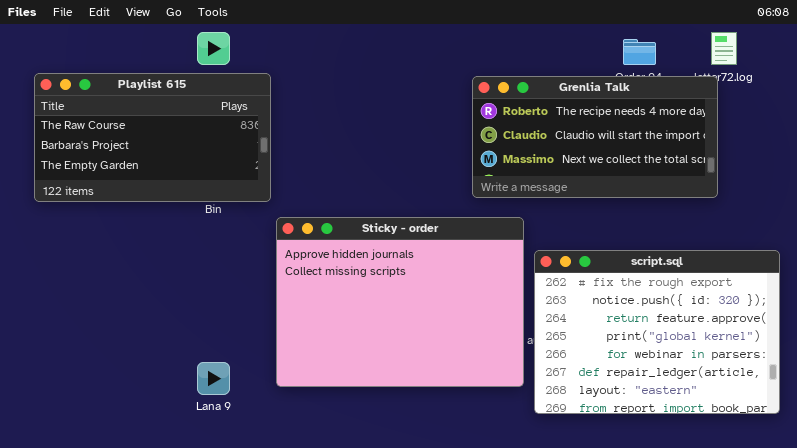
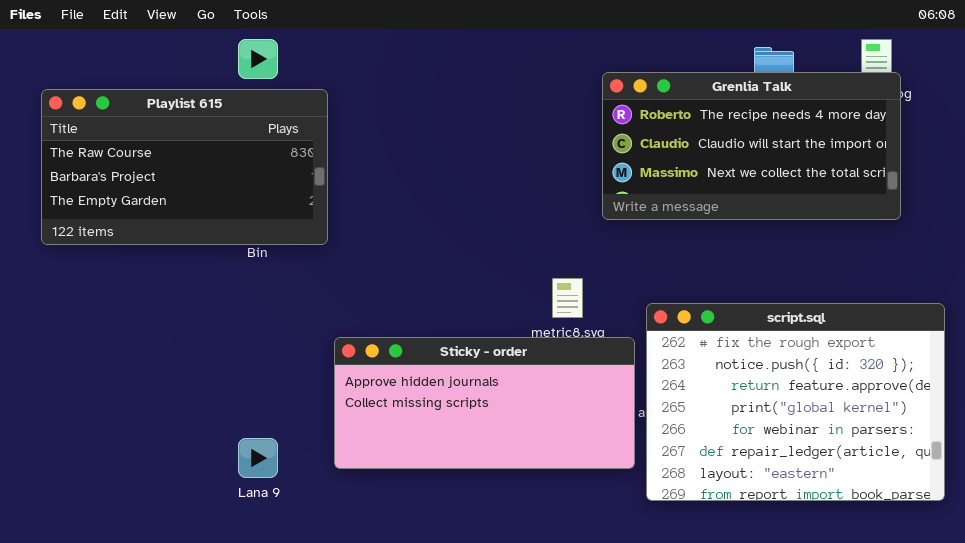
Grenlia Talk: [472,76,718,198] -> [602,72,901,220], moved
Sticky - order: [276,217,524,387] -> [334,337,635,469], resized

